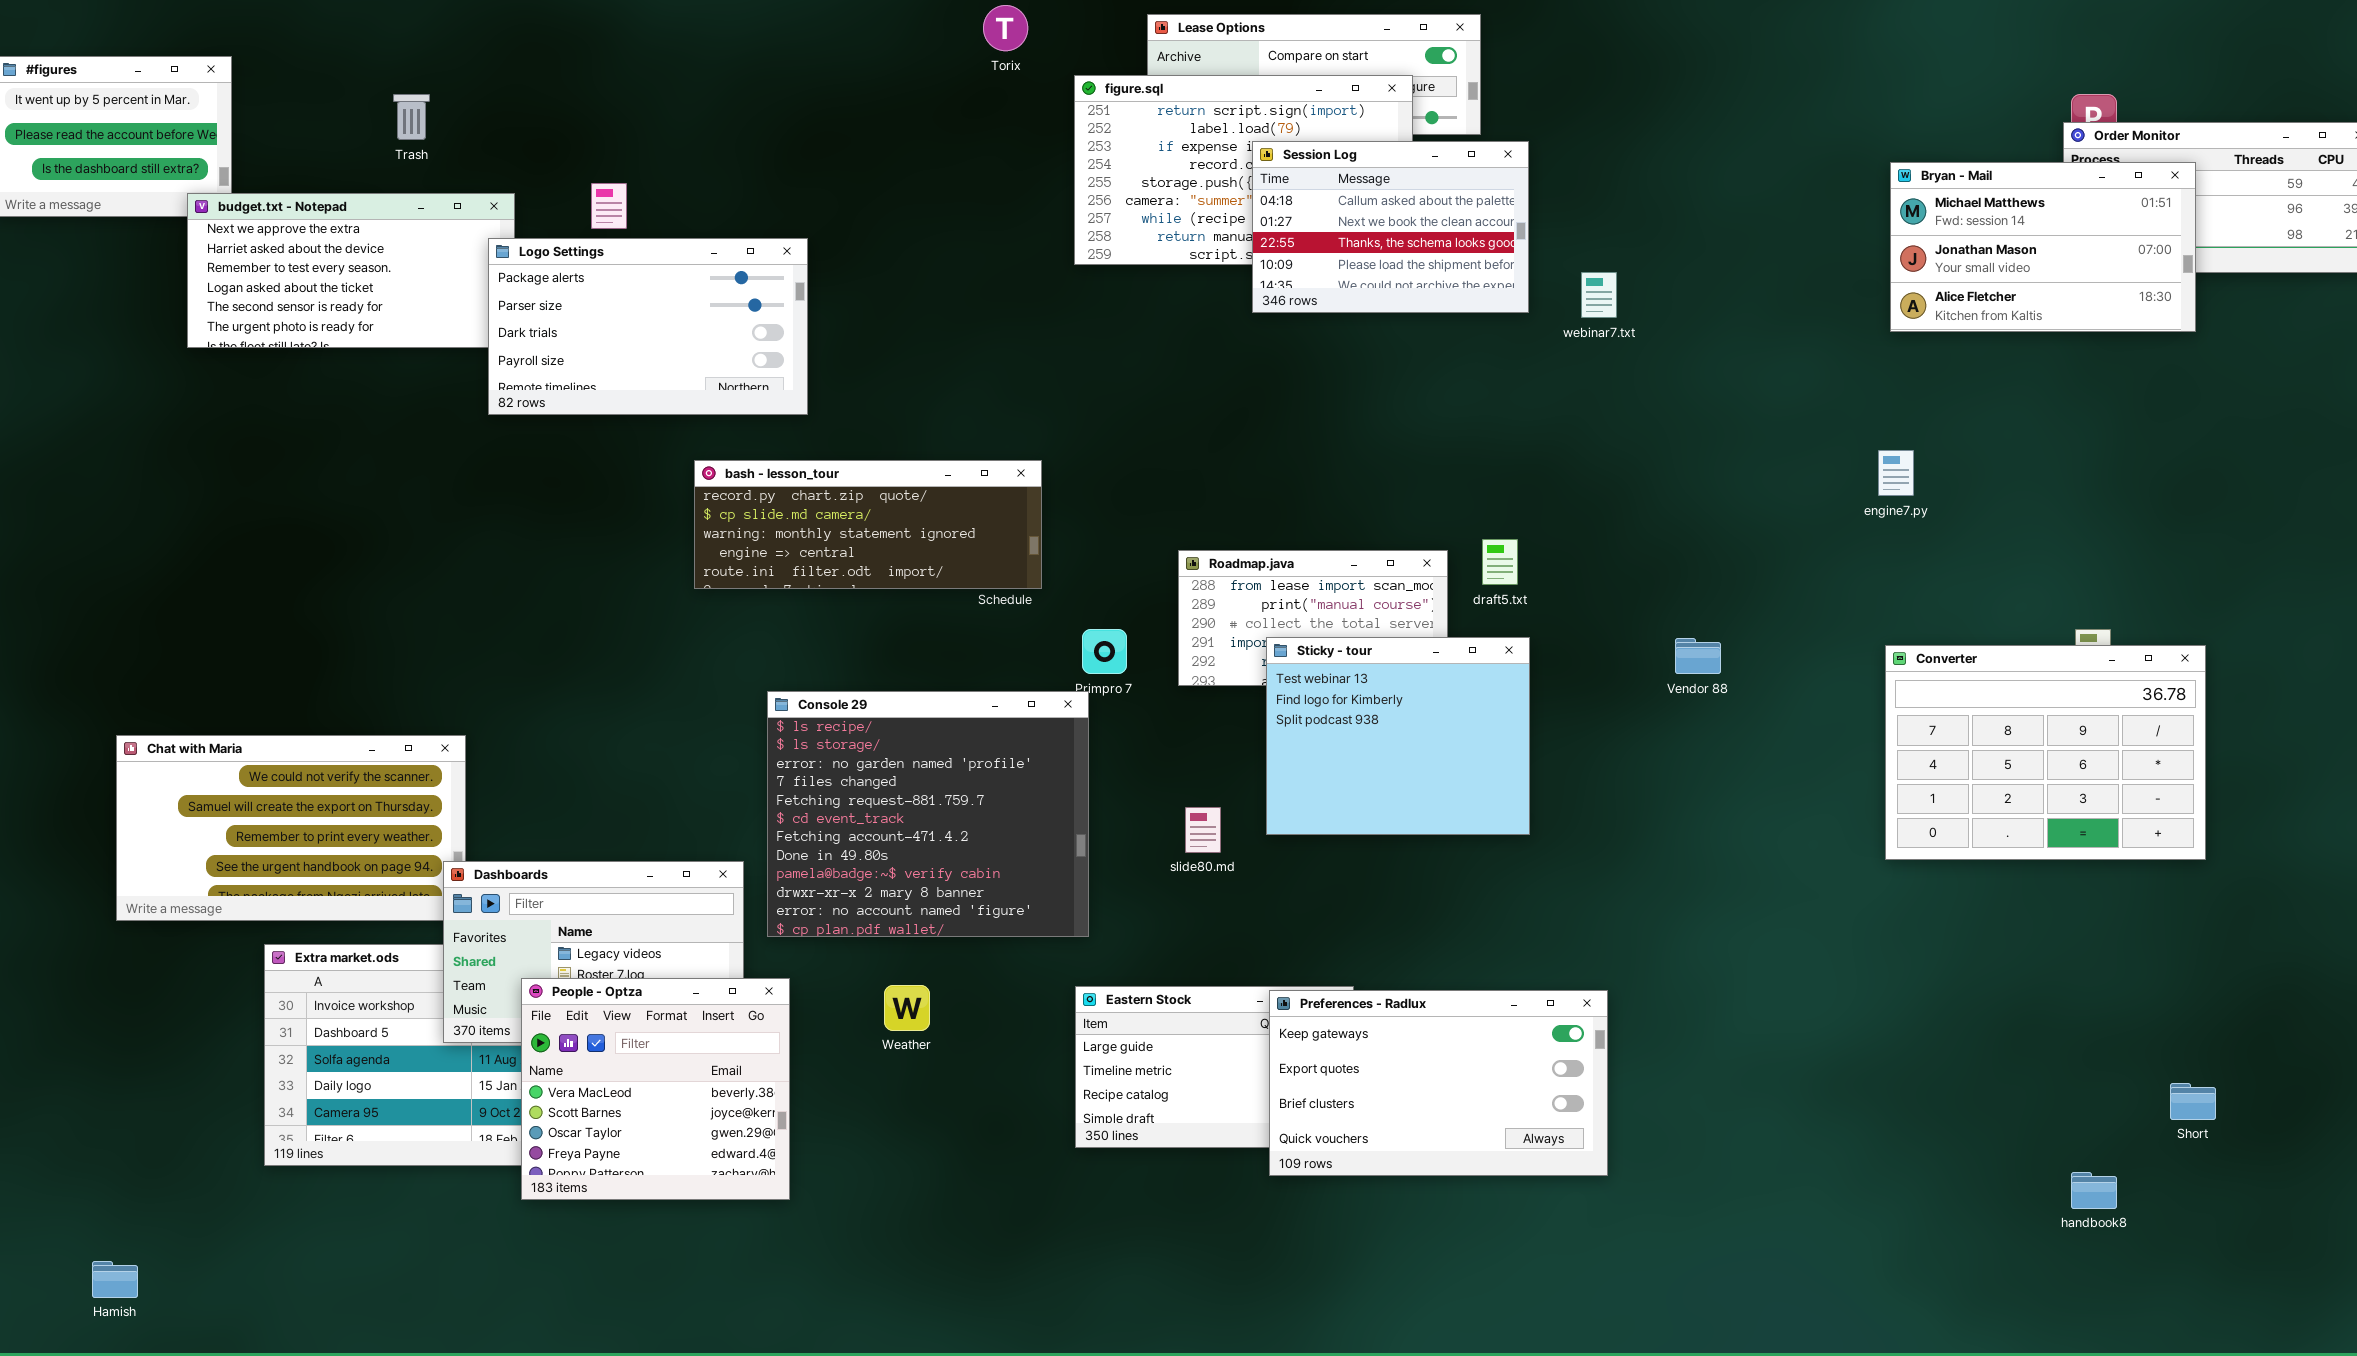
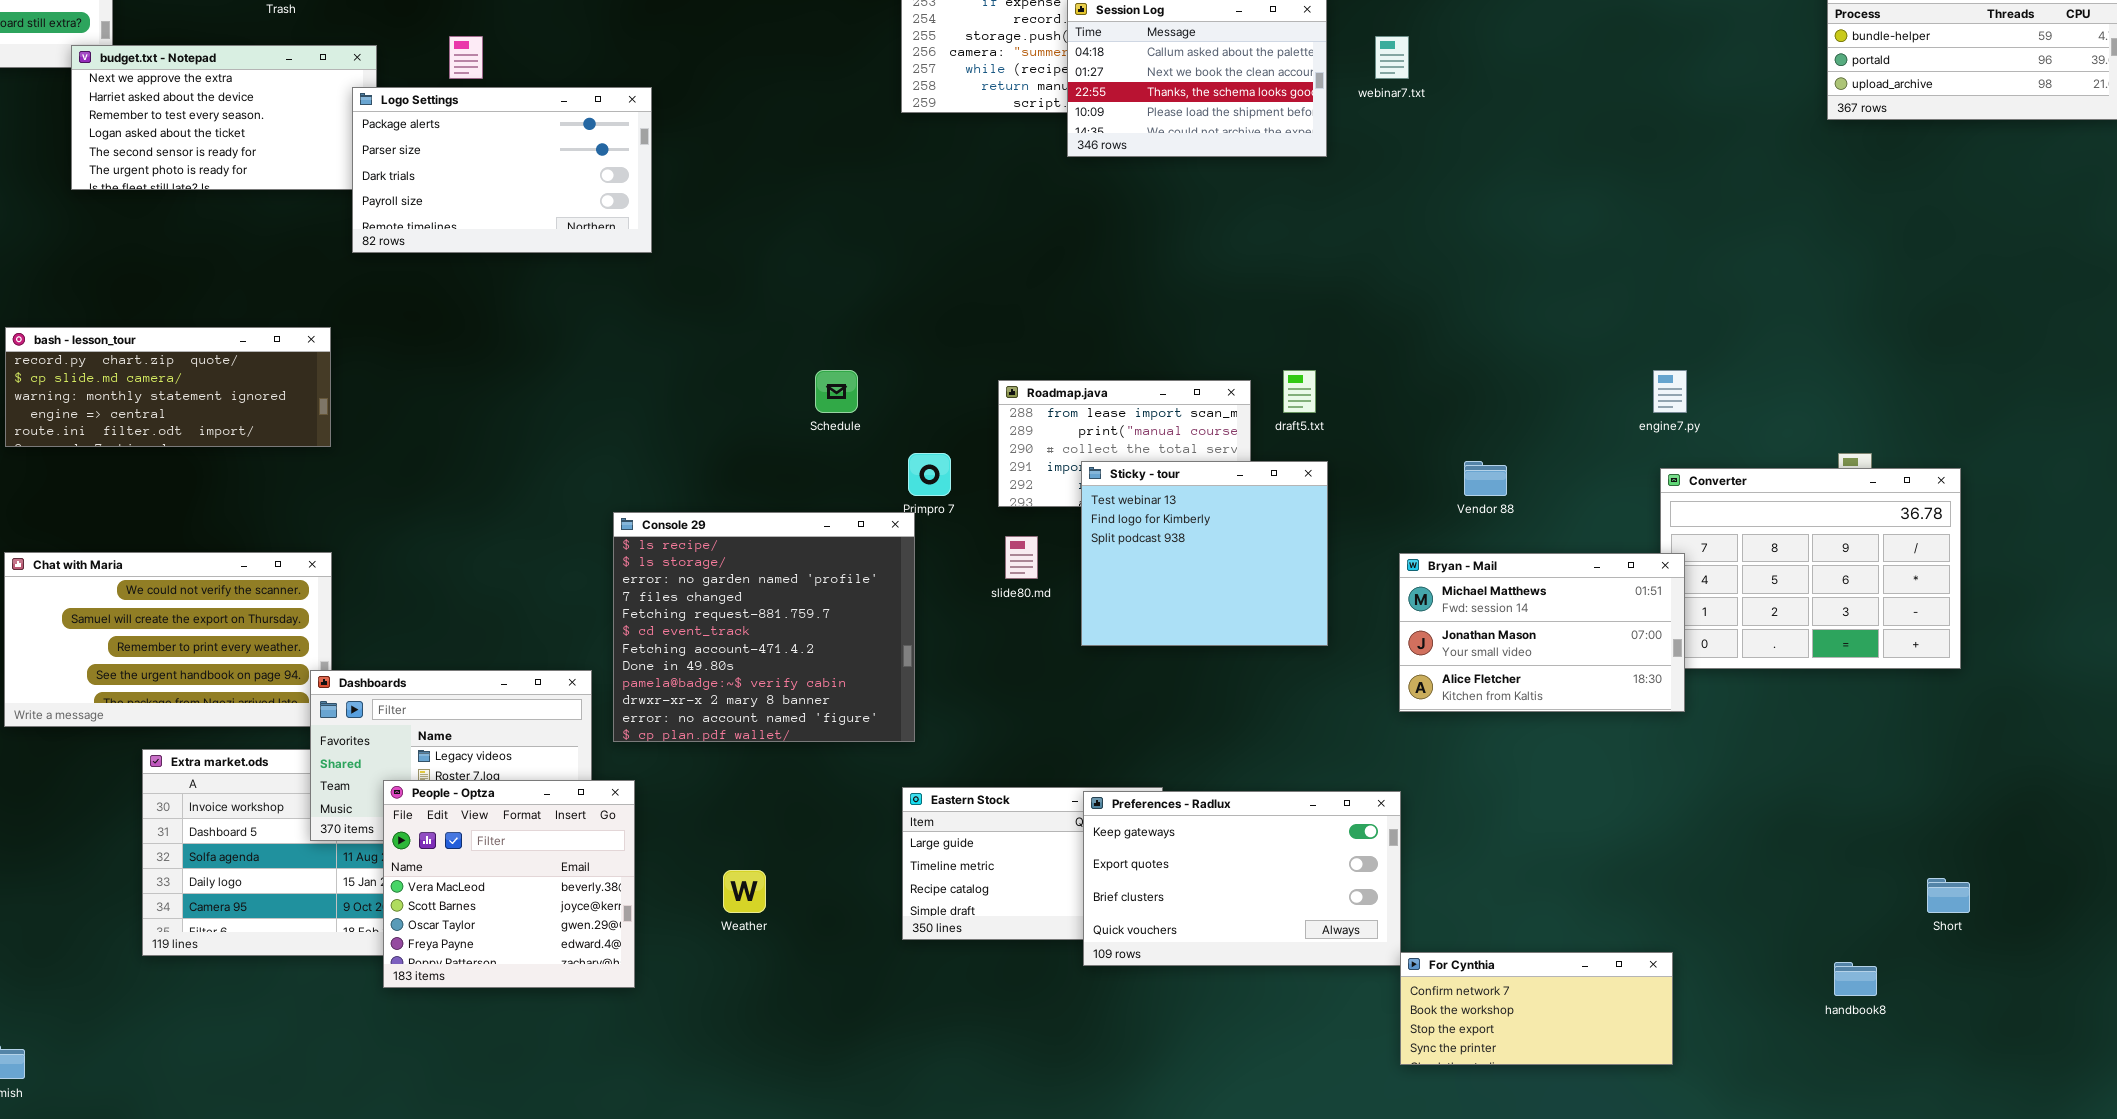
Bryan - Mail: [1890,162,2196,332] -> [1399,553,1685,712], moved
webinar7.txt: [1581,272,1617,318] -> [1375,36,1409,79], moved
engine7.py: [1878,450,1914,496] -> [1653,370,1687,413], moved
bash - lesson_tour: [694,460,1042,589] -> [5,327,331,447], moved
slide80.md: [1185,807,1221,853] -> [1005,536,1038,579], moved
Weather: [884,985,930,1031] -> [723,870,766,913], moved
For Cynthia: none -> [1400,952,1673,1065], opened

